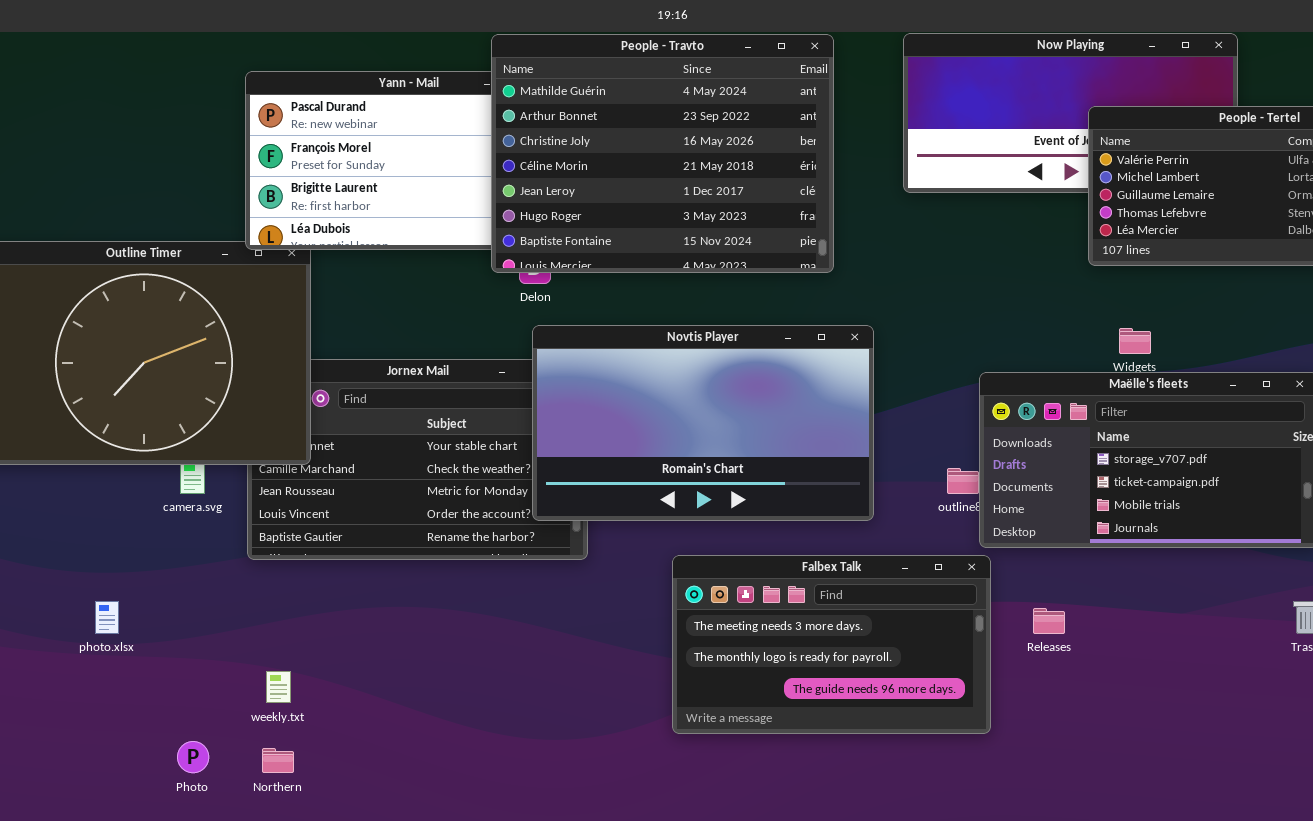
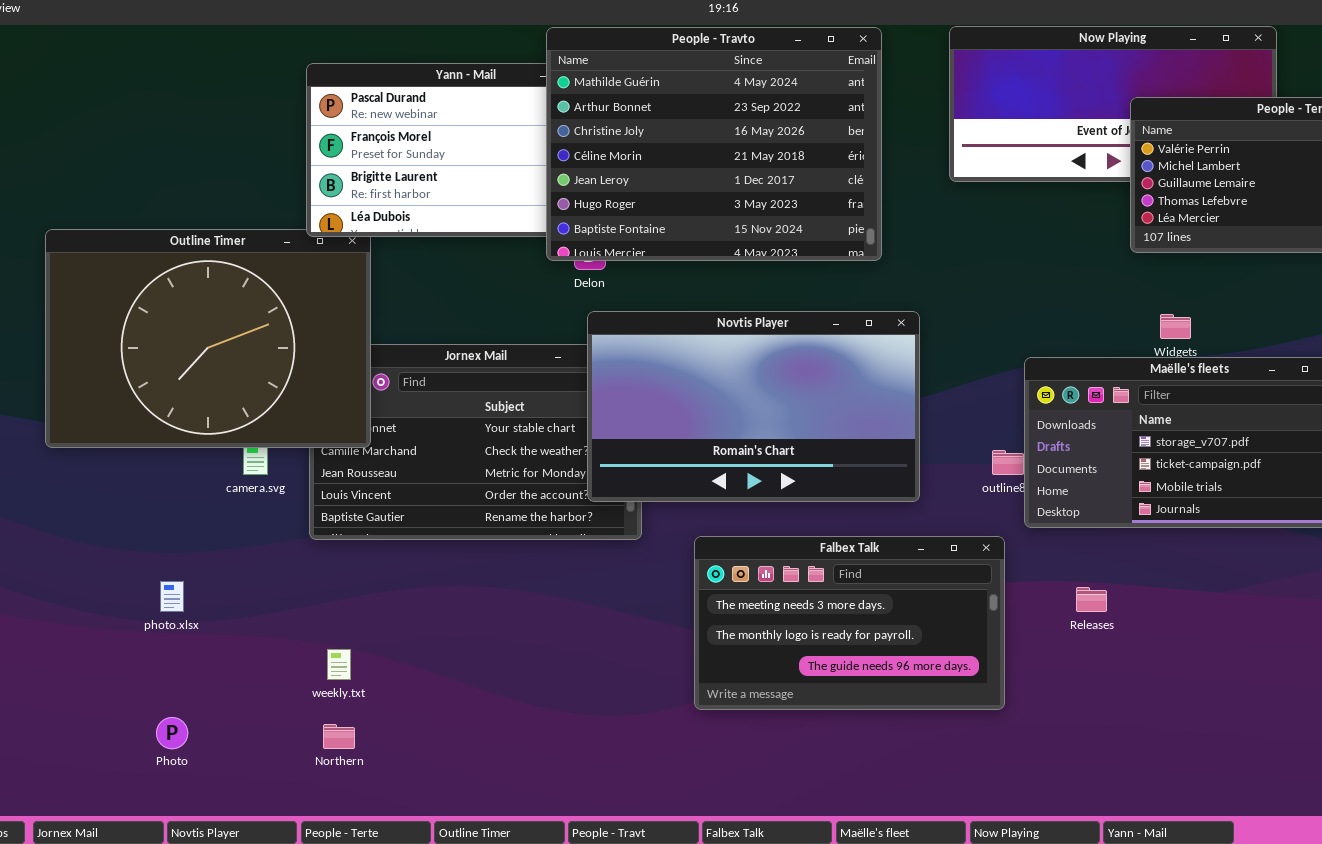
Falbex Talk: [672,555,991,734] -> [694,536,1005,710], moved
Photo: [177,741,209,773] -> [156,717,188,749], moved

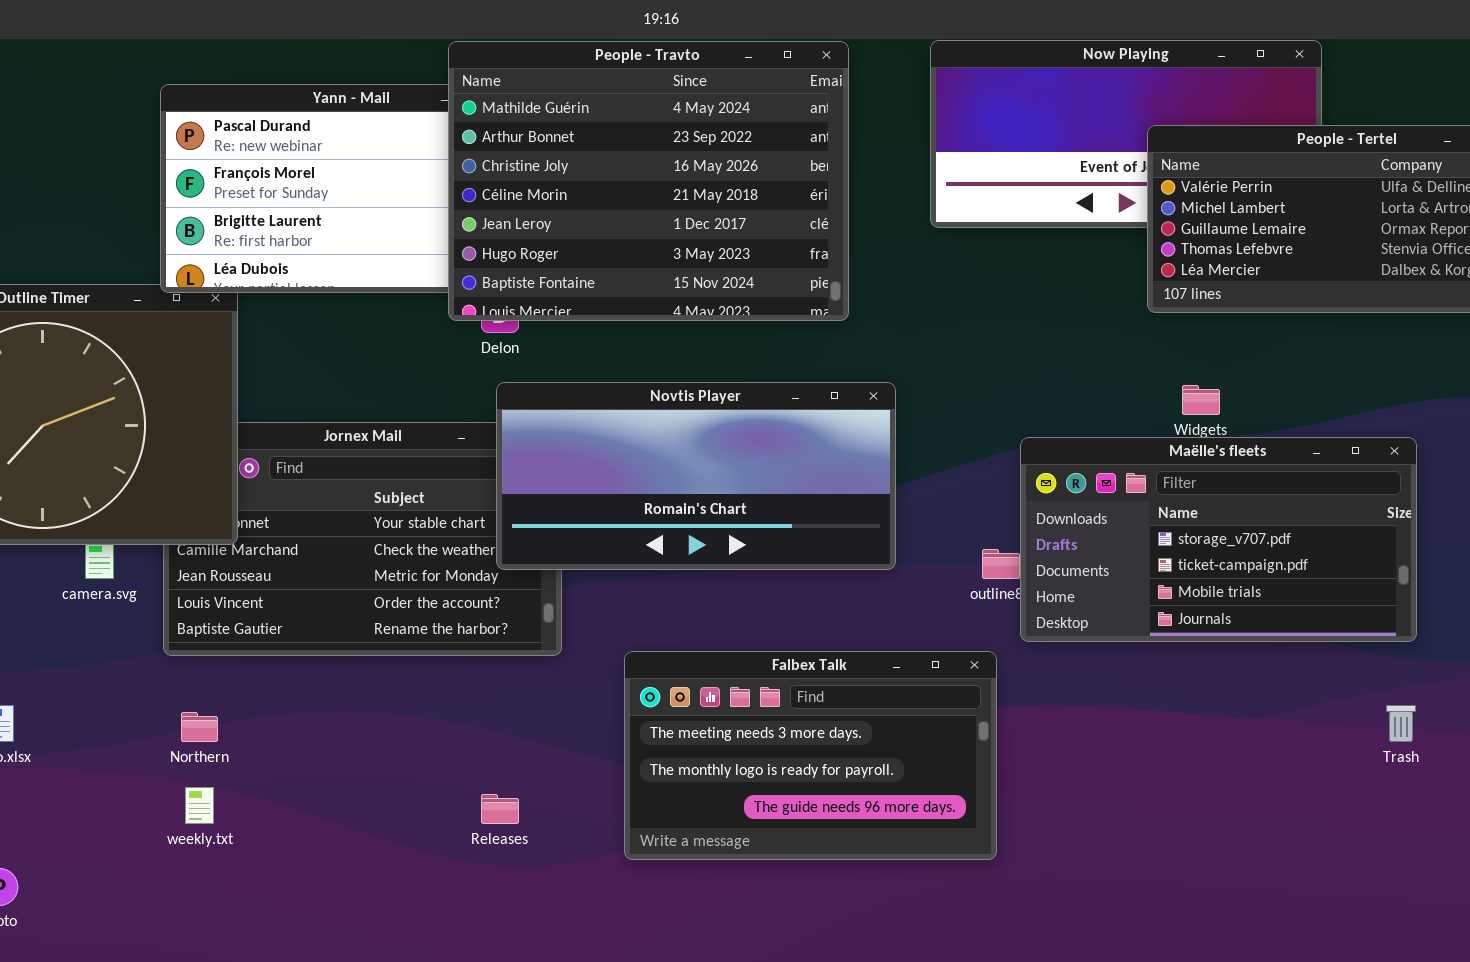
Novtis Player: [587,311,920,502] -> [496,382,896,570], resized
Releases: [1076,587,1107,612] -> [481,794,519,824], moved
Northern: [323,724,355,749] -> [181,712,218,742], moved

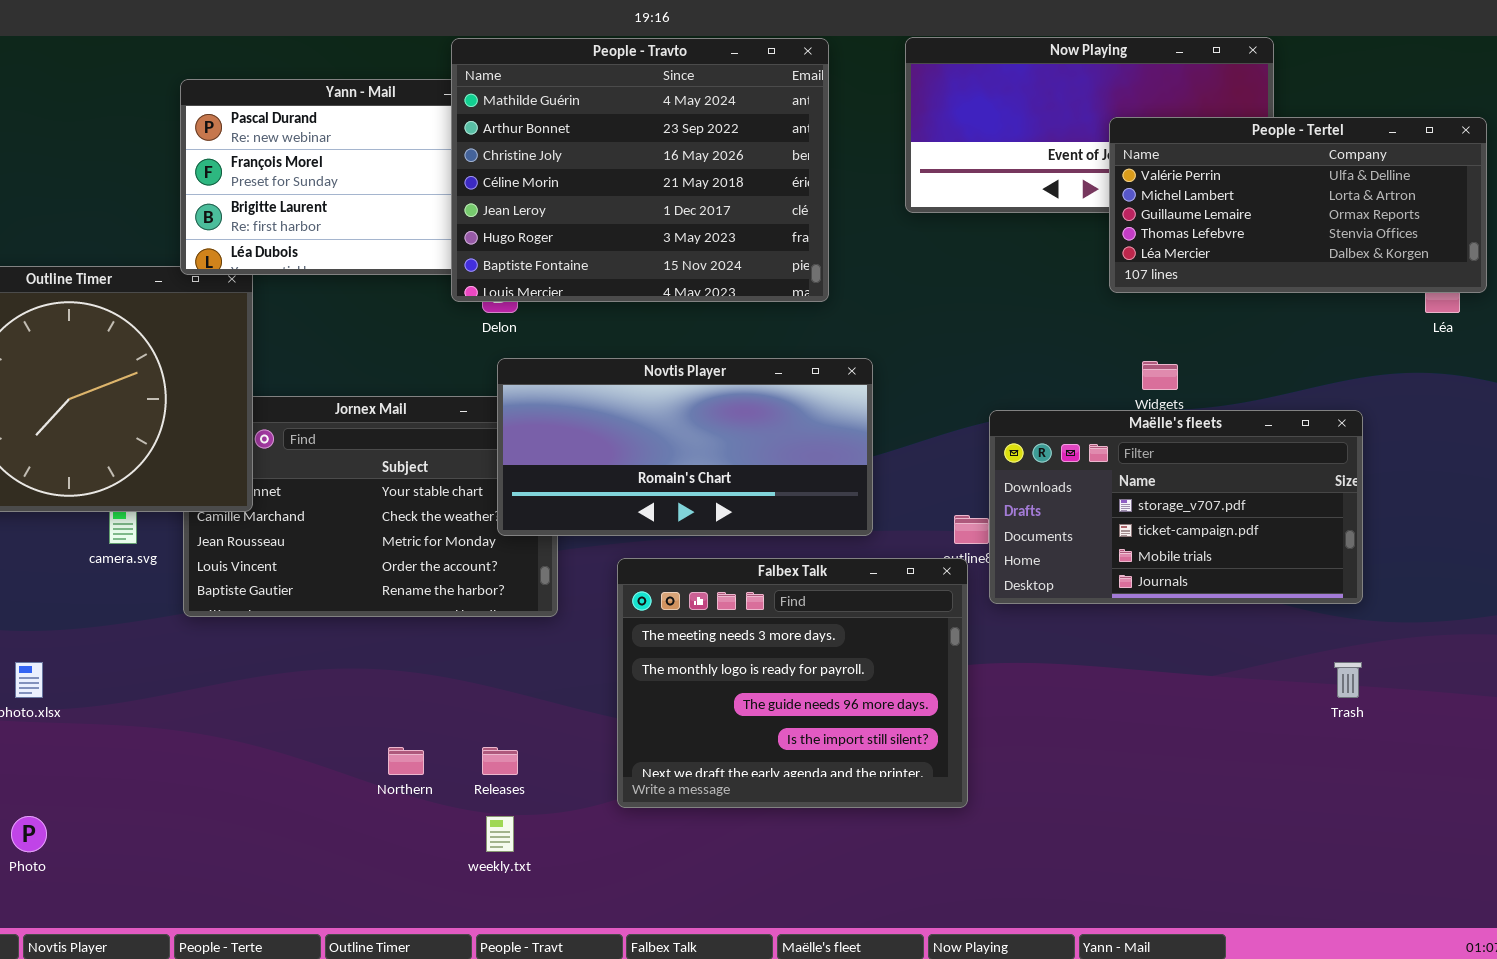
Falbex Talk: [624,651,997,860] -> [617,558,968,808], resized
Northern: [181,712,218,742] -> [388,747,424,775], moved
weekly.txt: [185,787,214,824] -> [486,816,514,852], moved

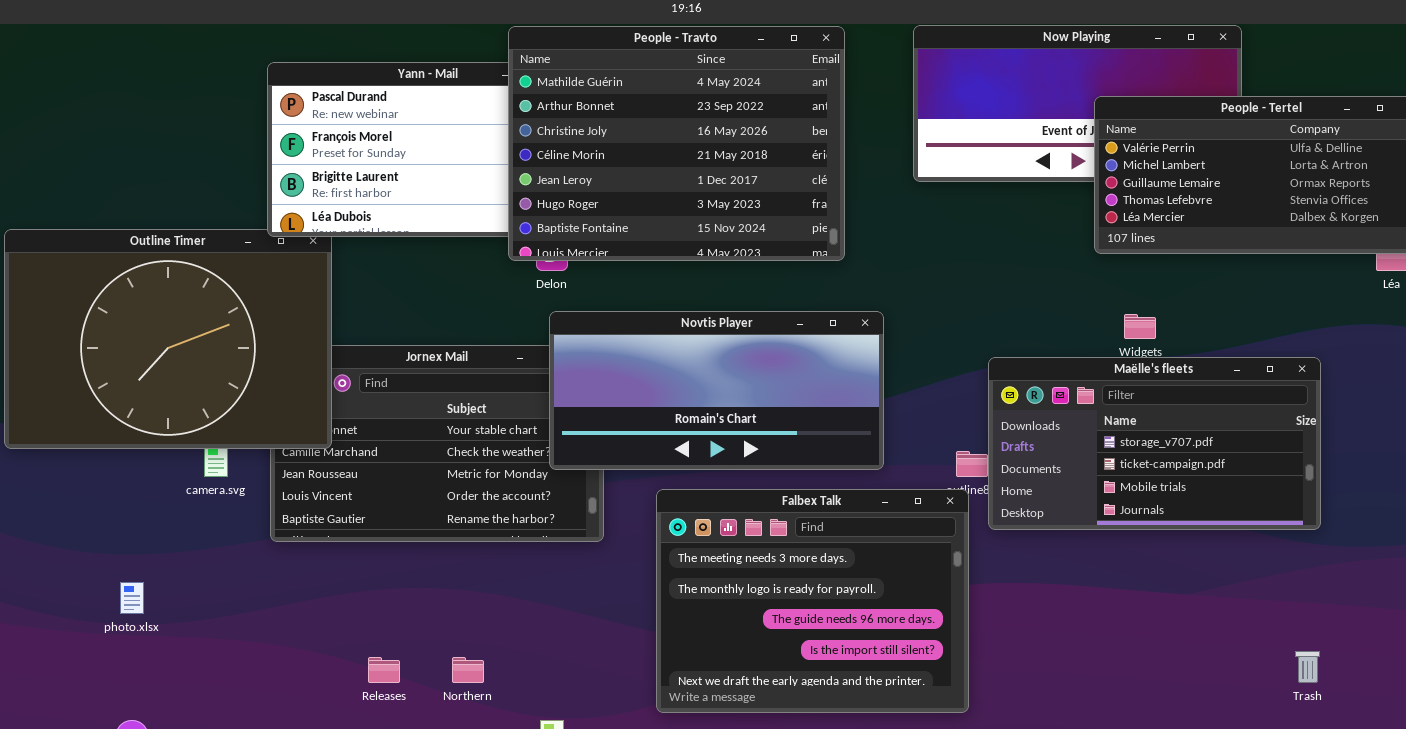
Trash: [1334,662,1362,698] -> [1295,651,1320,683], moved
Releases: [482,747,518,775] -> [368,657,400,683], moved

